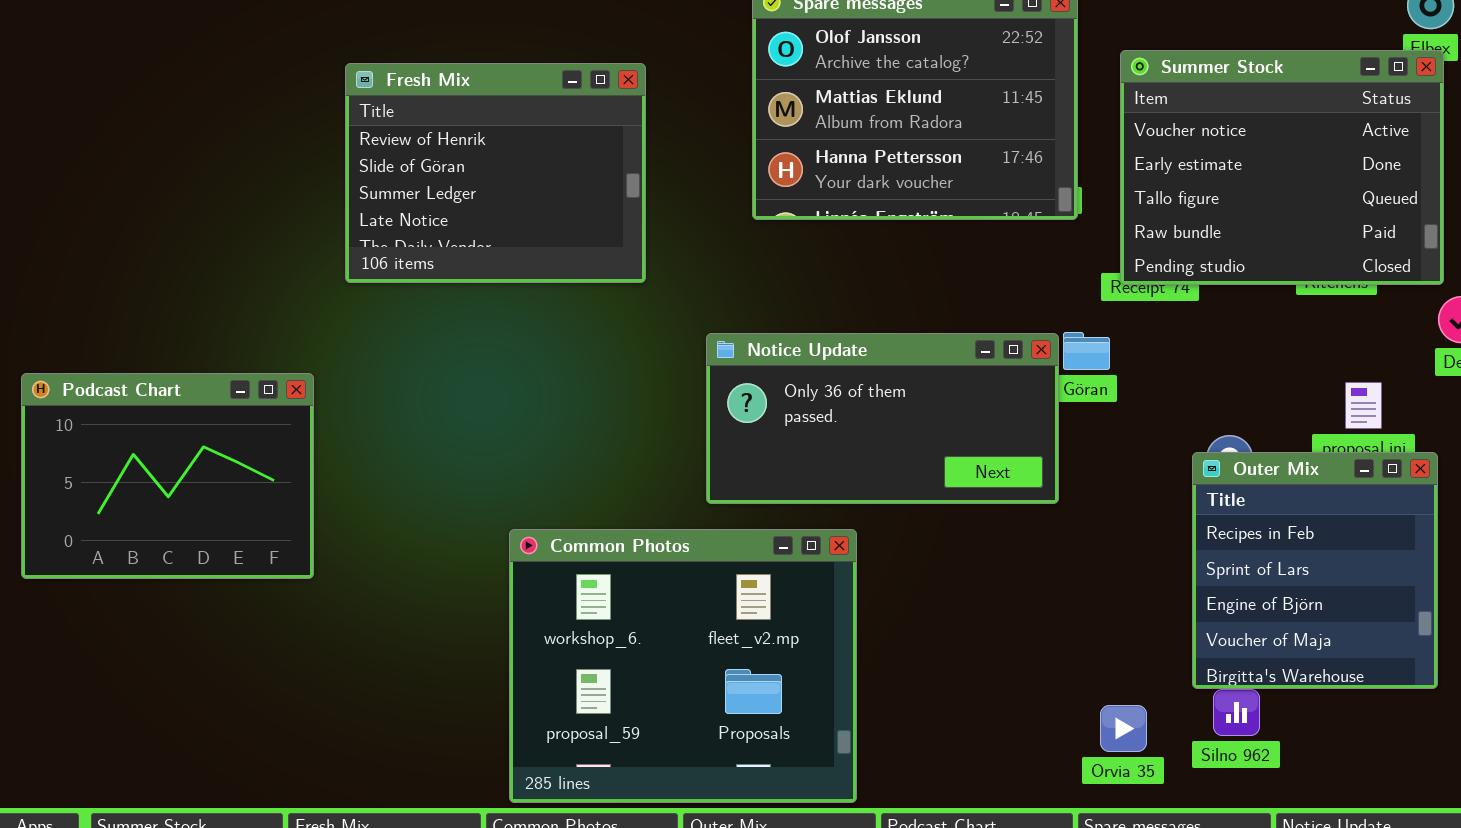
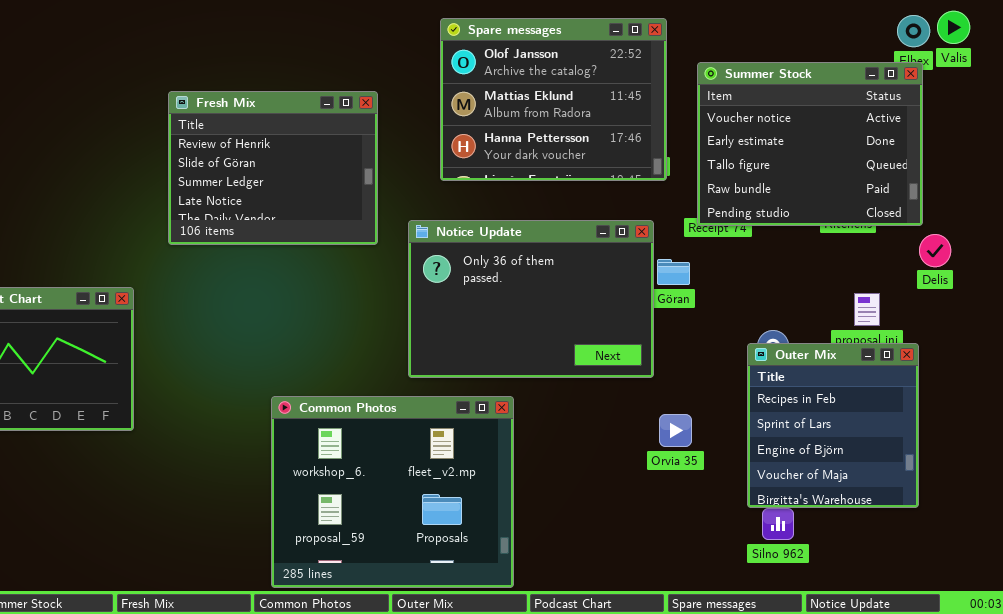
Fresh Mix: [345,63,646,283] -> [168,91,378,245], moved
Notice Update: [706,333,1059,504] -> [408,220,654,378], resized
Orvia 35: [1100,705,1147,752] -> [659,414,692,447], moved

